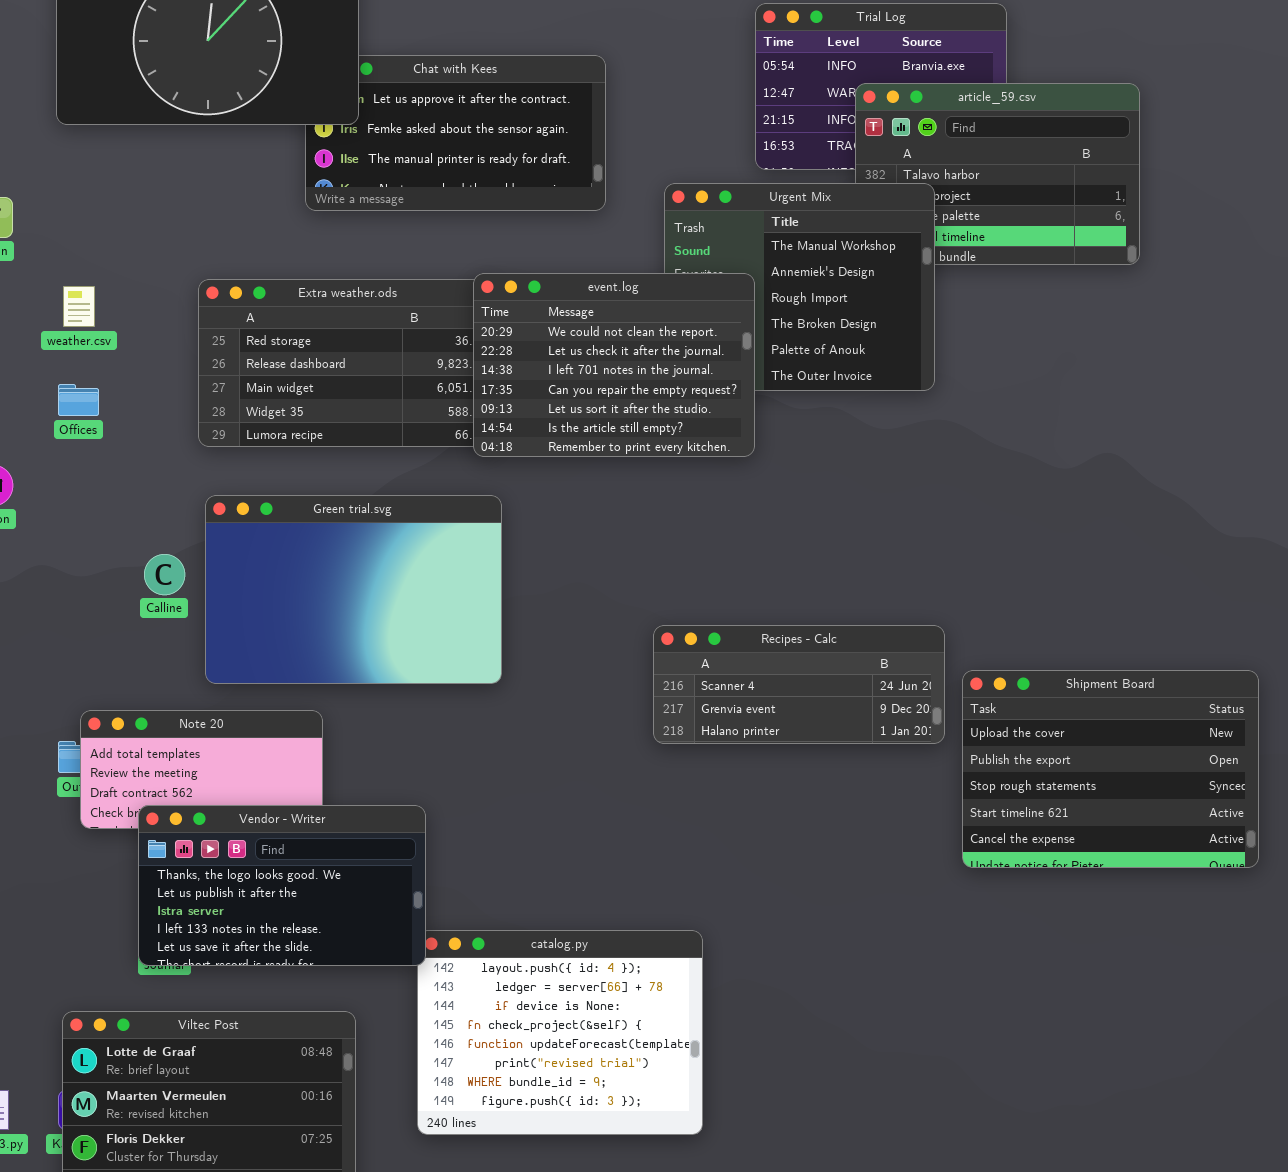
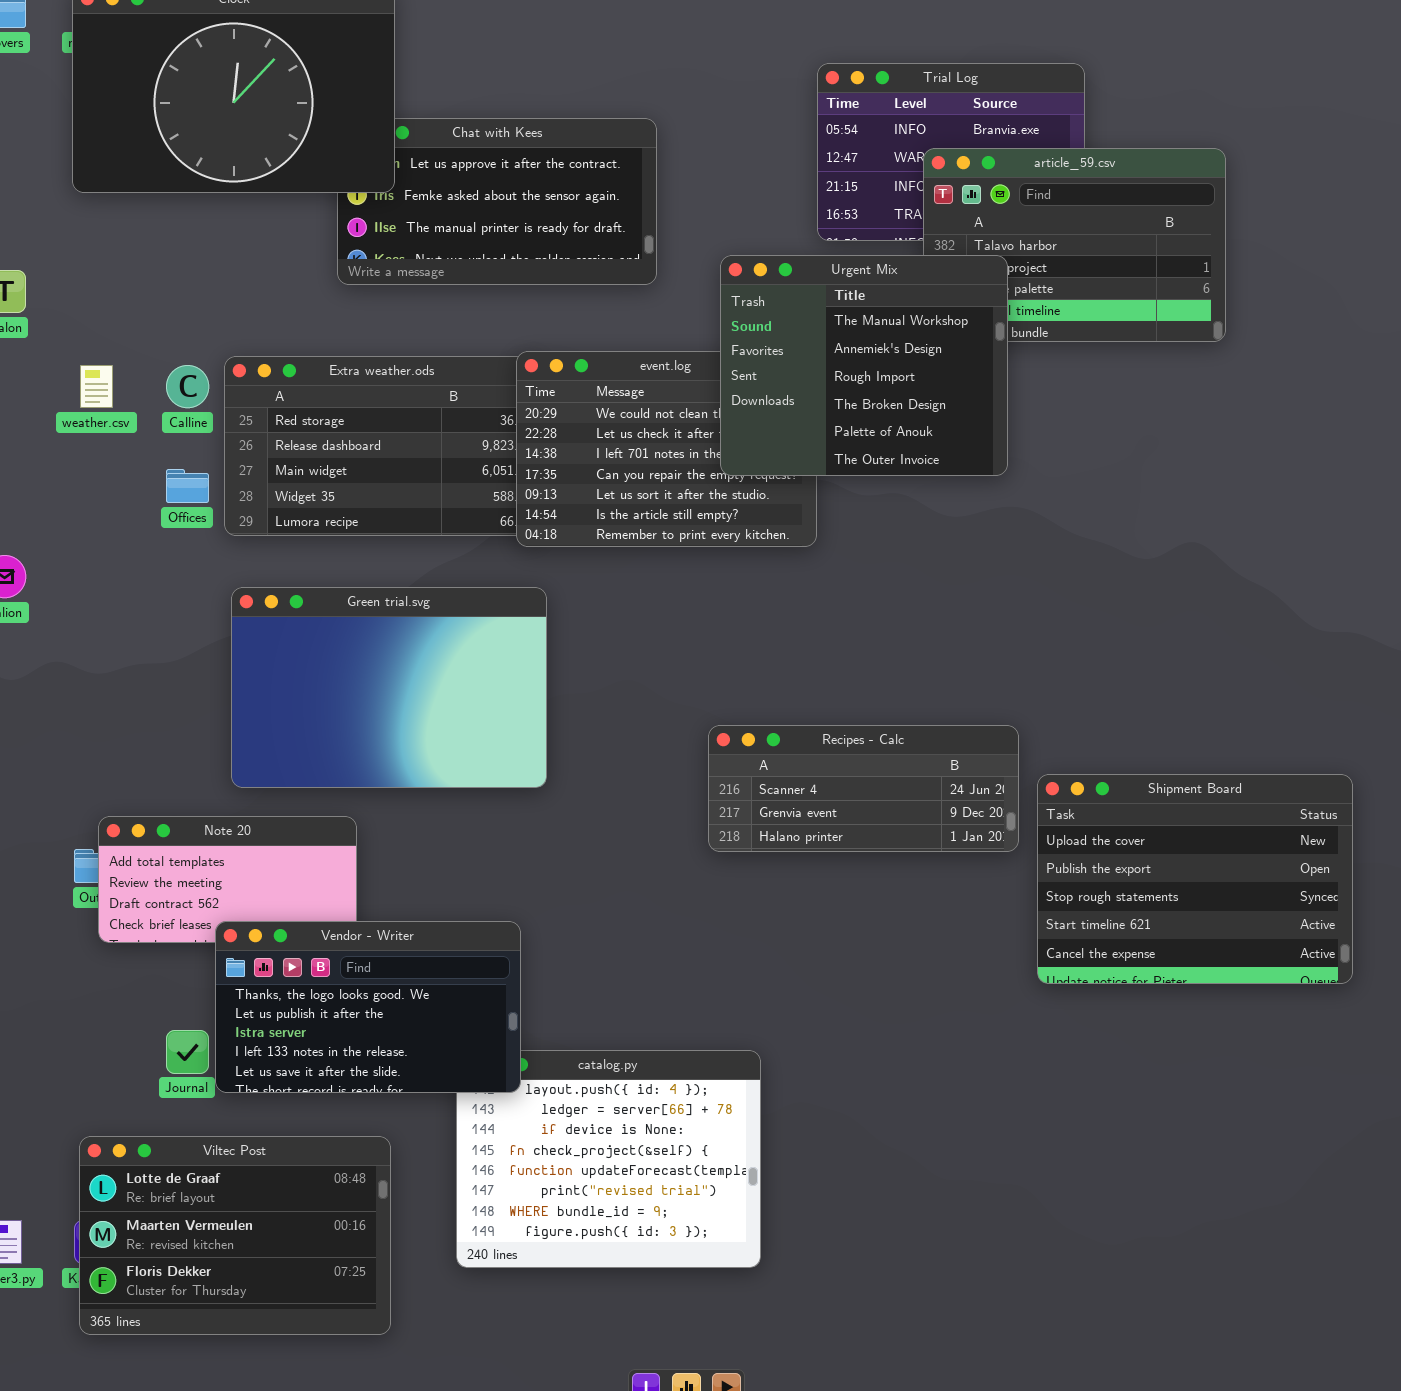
Urgent Mix: [664,183,935,391] -> [720,255,1008,476], raised
Offices: [58,384,99,416] -> [166,469,209,503], moved
Calline: [144,554,185,595] -> [166,365,209,408], moved
Vendor - Writer: [138,805,426,966] -> [215,921,521,1093], moved

